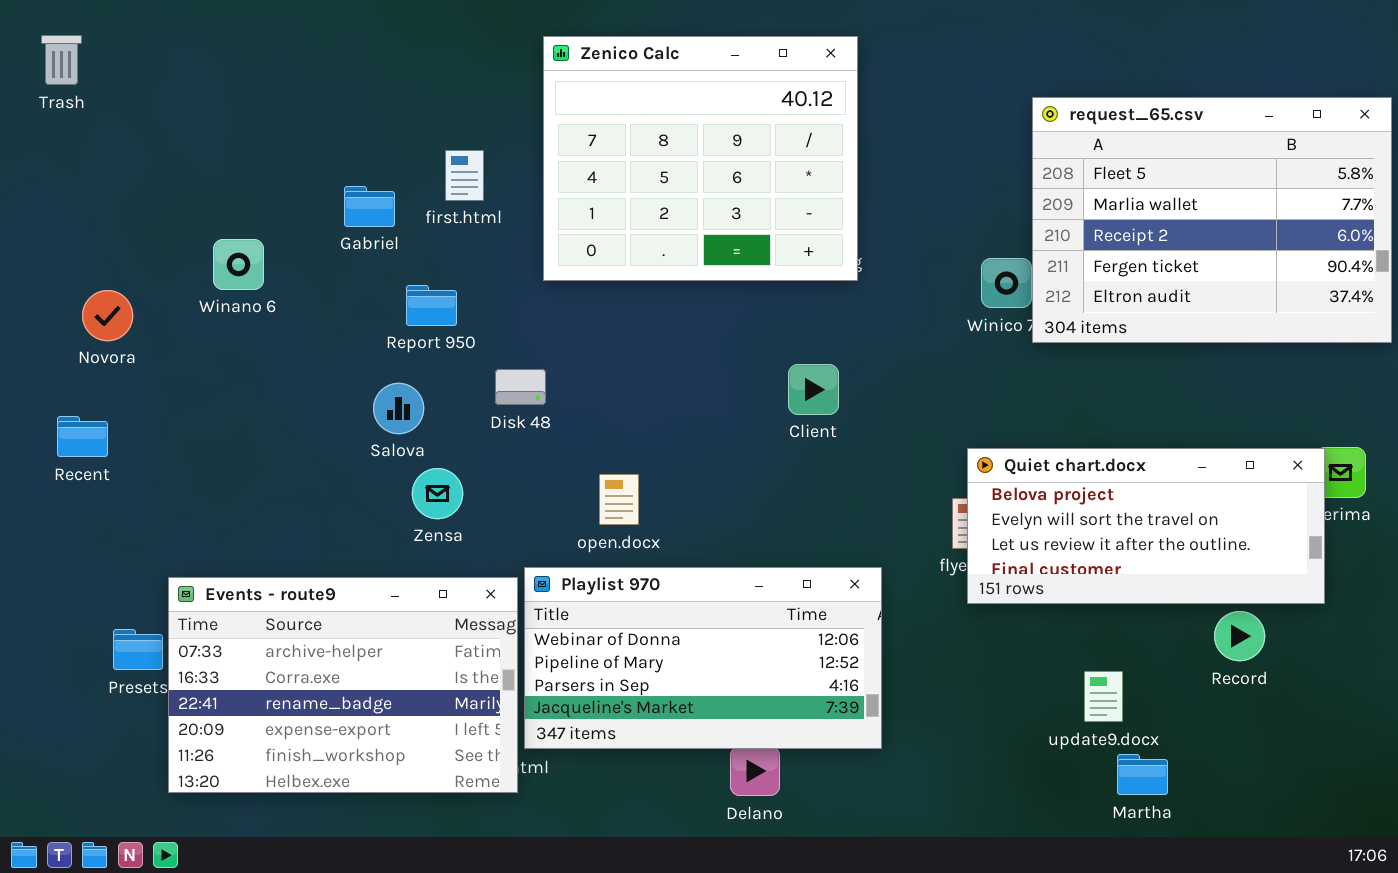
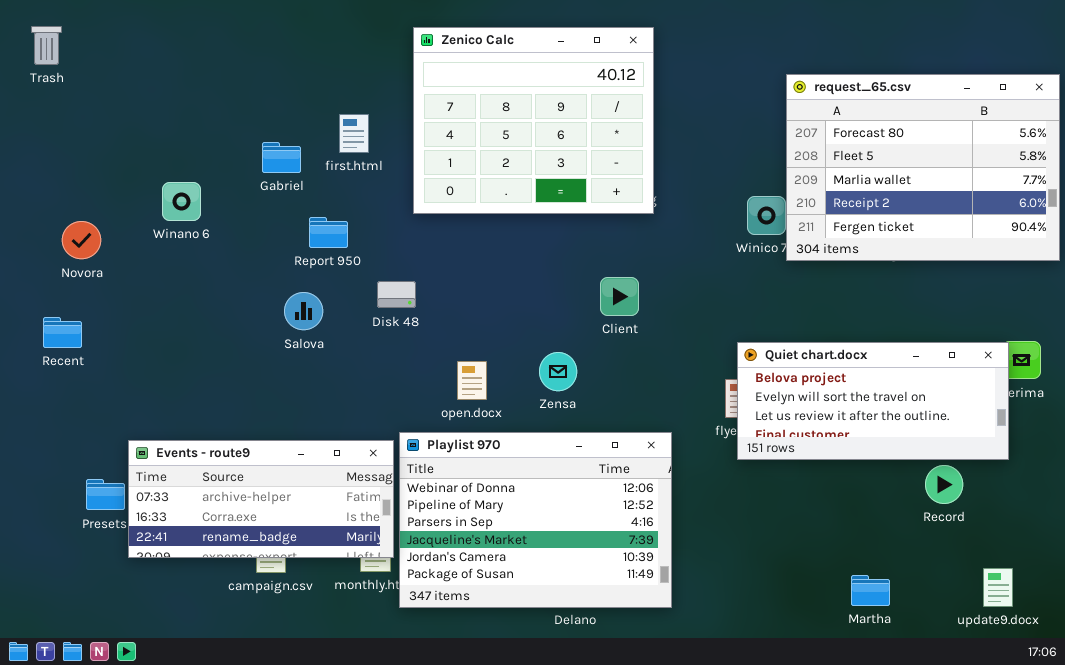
request_65.csv: [1032,97,1392,343] -> [786,74,1060,261], scrolled up 1 row
Zensa: [412,468,463,519] -> [539,352,577,391], moved
Playlist 970: [524,567,882,749] -> [399,432,672,608], resized
Events - route9: [168,577,518,793] -> [128,440,394,558], resized
update9.docx: [1084,671,1123,722] -> [983,568,1013,607], moved

